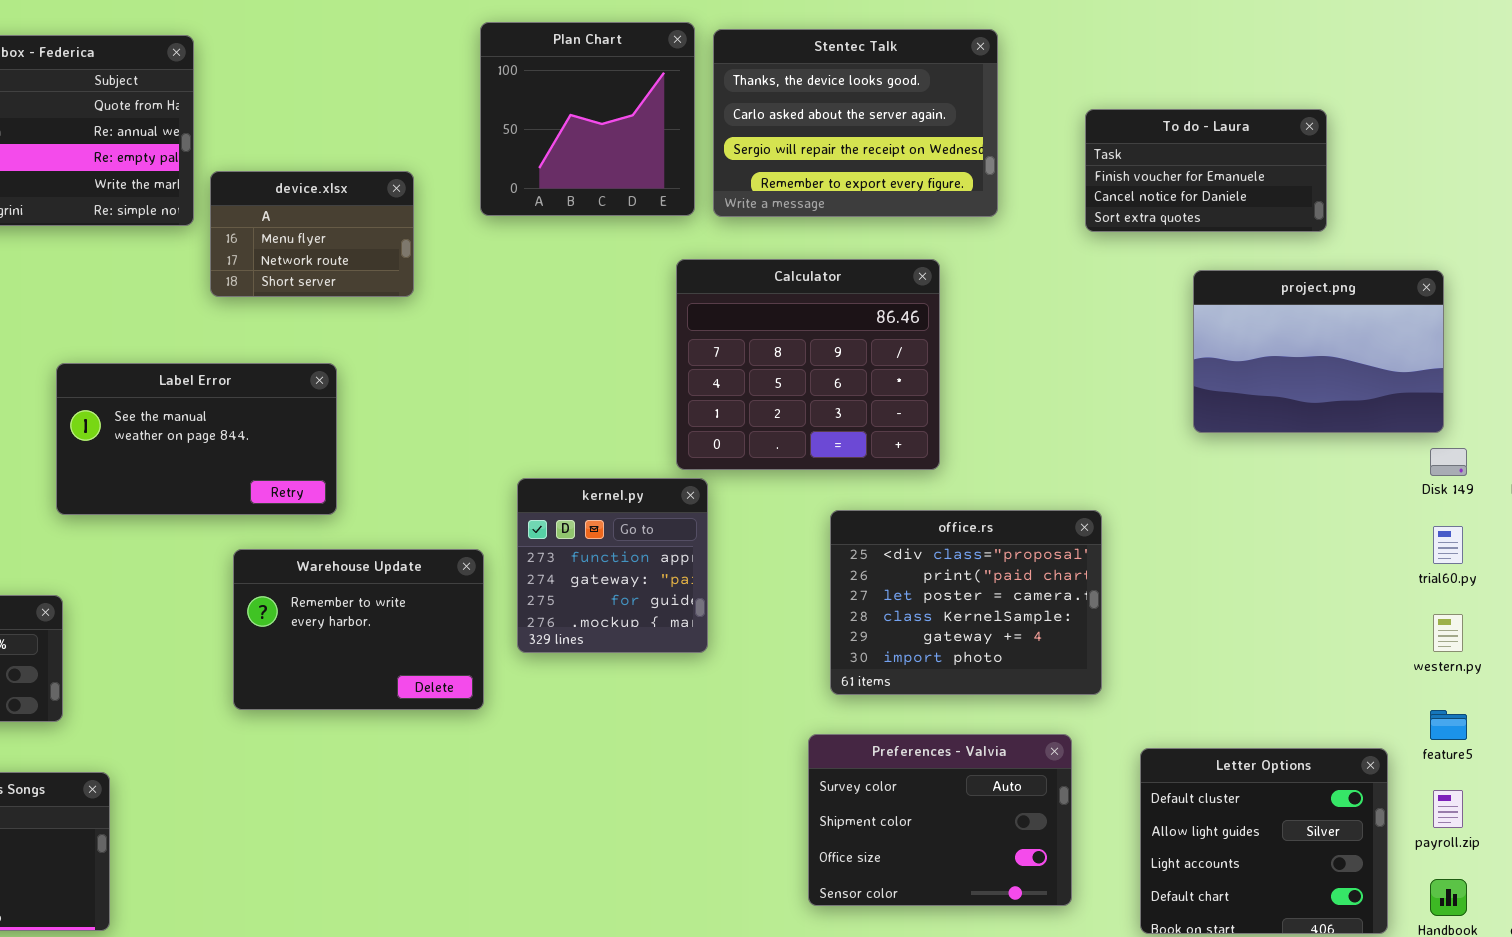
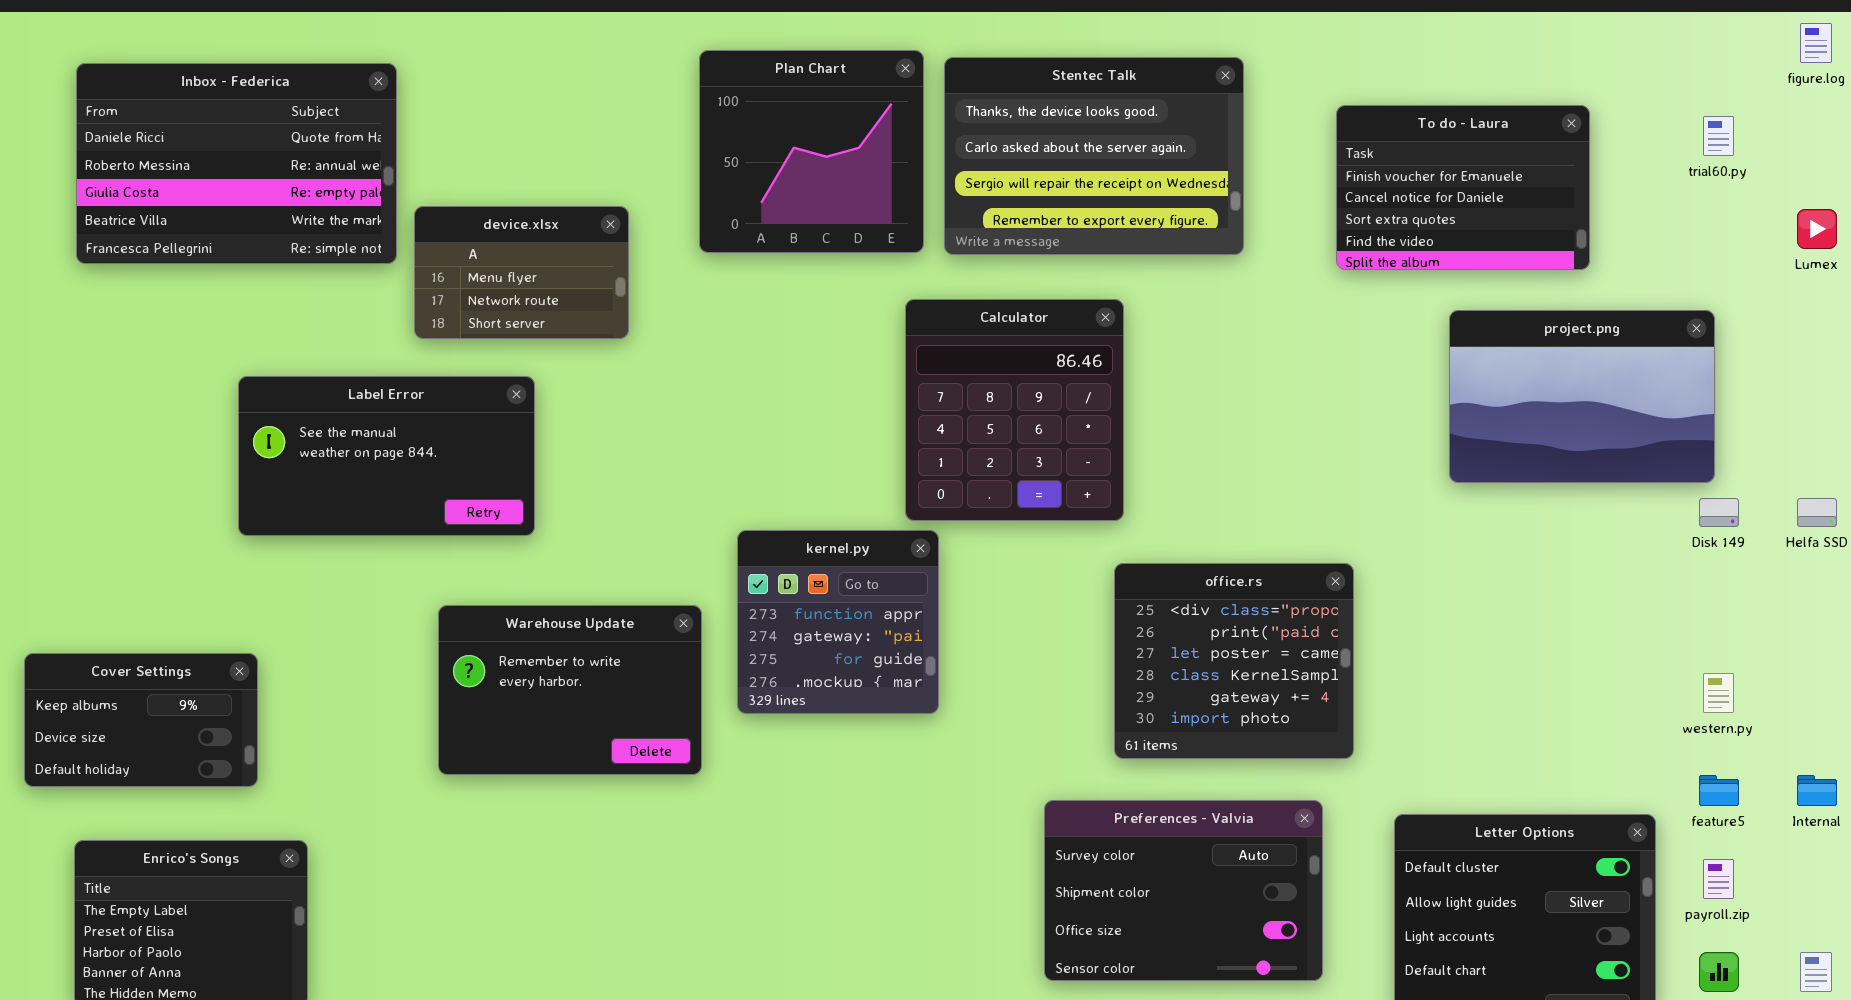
To do - Laura: [1085,109,1327,232] -> [1336,105,1590,270], resized
Calculator: [676,259,940,470] -> [905,299,1124,521], resized
Label Error: [56,363,337,515] -> [238,376,535,536], moved
office.rs: [830,510,1102,695] -> [1114,563,1354,759], resized
trial60.py: [1433,526,1463,564] -> [1703,116,1734,156], moved

